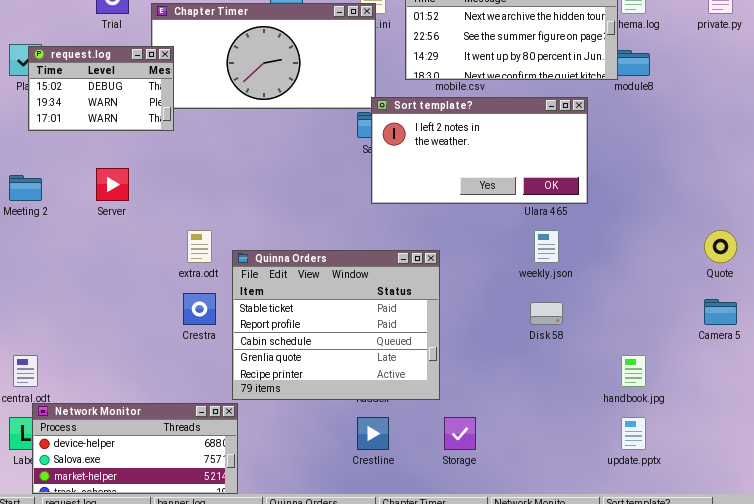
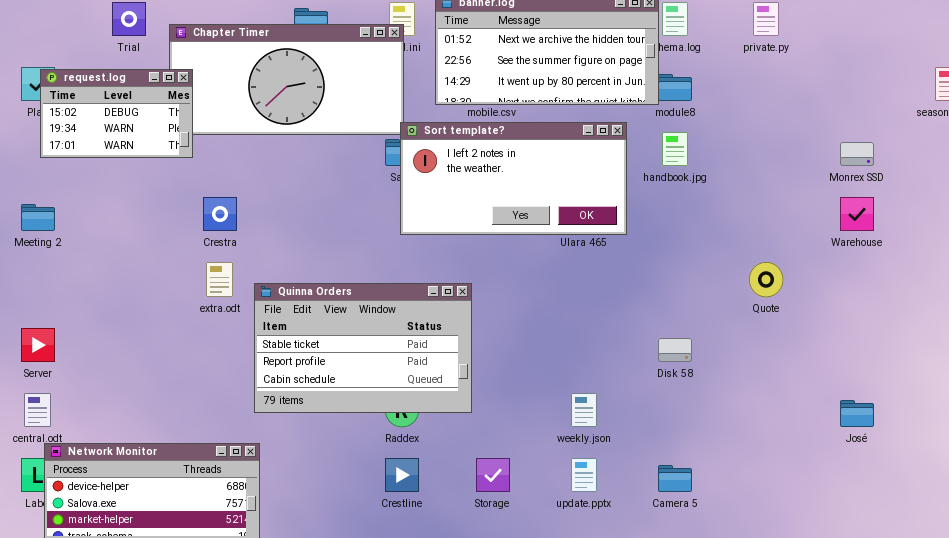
Server: [96,168,129,201] -> [21,328,55,362], moved
weekly.json: [534,230,559,263] -> [571,393,597,427], moved
Quinna Orders: [232,250,440,400] -> [254,283,472,413], resized
Crestra: [183,293,216,325] -> [203,197,237,231], moved
Camera 5: [704,299,737,325] -> [658,465,692,492], moved
Disk 58: [530,302,563,325] -> [658,338,692,362], moved
handbook.jpg: [621,355,646,387] -> [662,132,688,166], moved
update.pptx: [621,417,646,450] -> [571,458,597,492], moved

